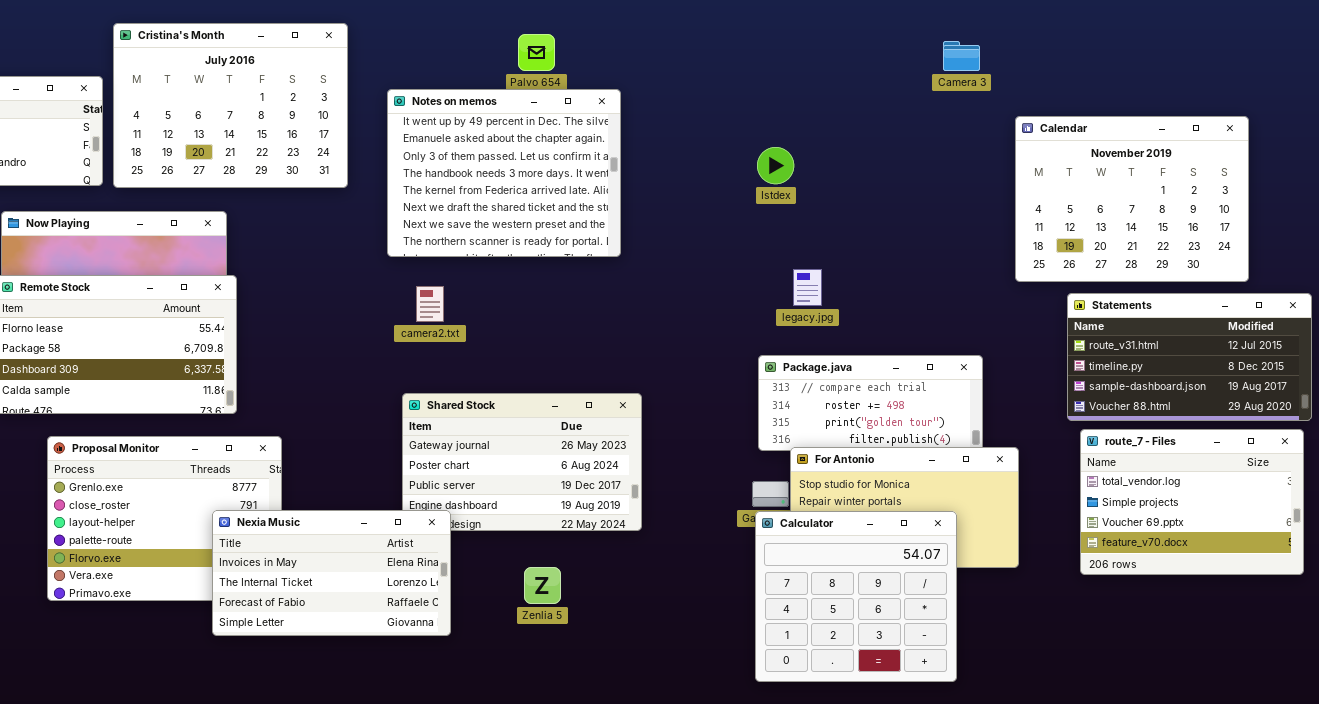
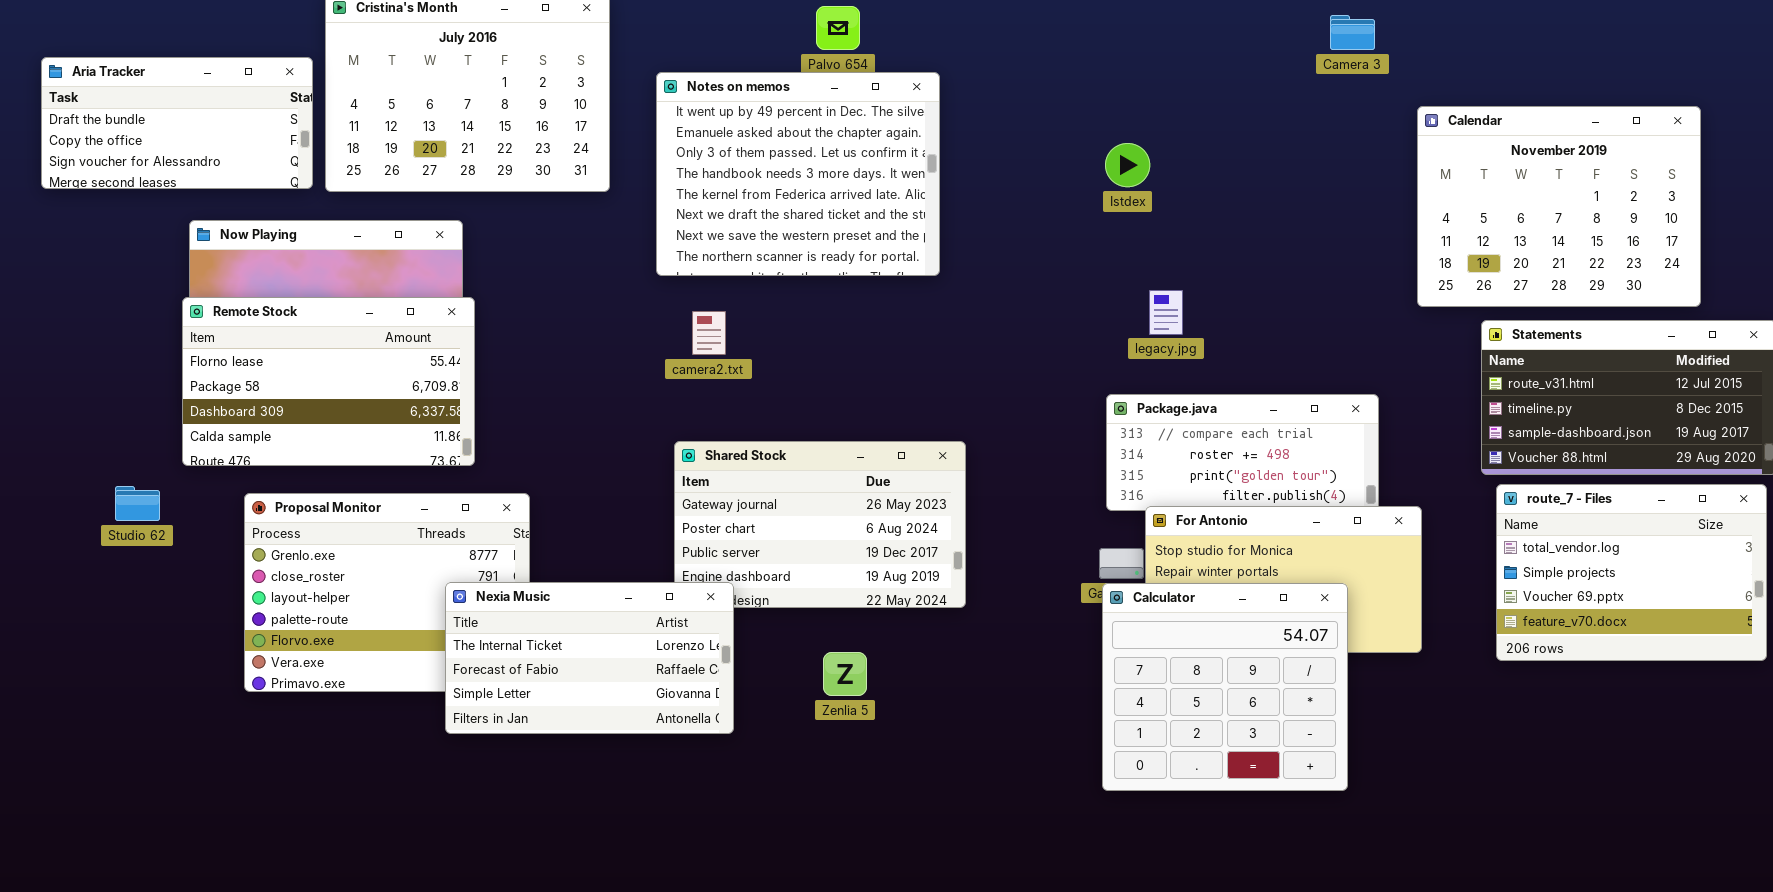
Nexia Music: [212,510,451,636] -> [445,582,734,734], scrolled down 1 row

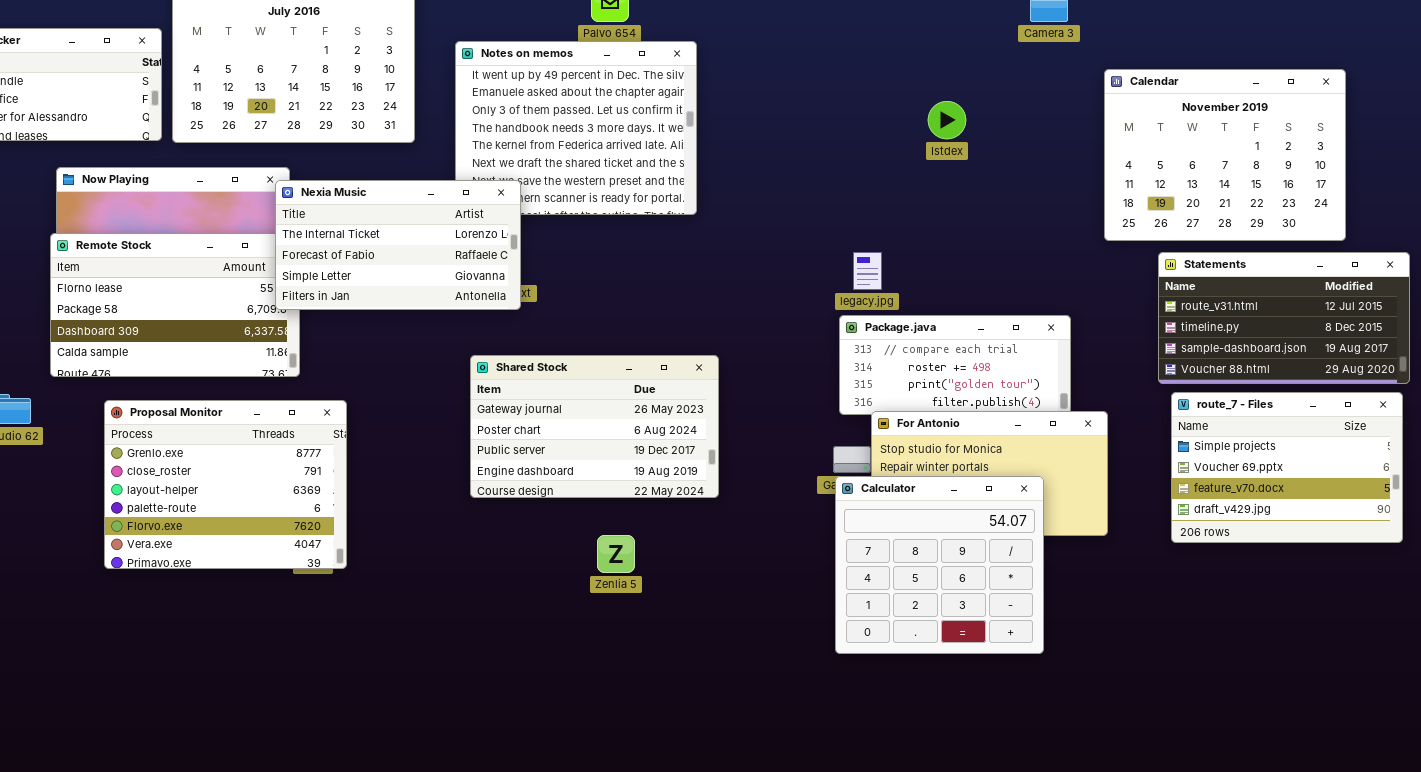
Istdex: [1105,143,1150,187] -> [928,101,966,139], moved
legacy.jpg: [1149,290,1183,335] -> [853,252,882,290], moved
route_7 - Files: [1496,484,1767,661] -> [1171,392,1403,543], scrolled down 1 row
Nexia Music: [445,582,734,734] -> [275,180,521,310], moved

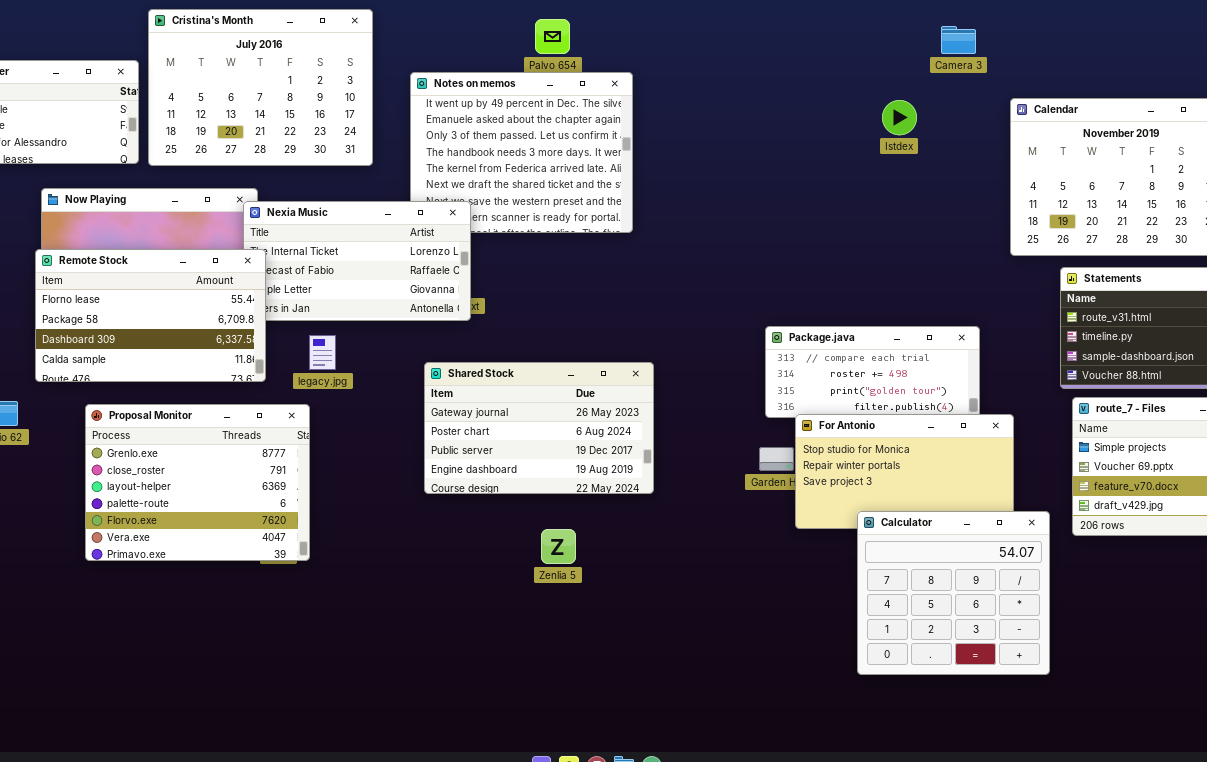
Istdex: [928,101,966,139] -> [882,100,917,135], moved
Remote Stock: [50,233,300,377] -> [35,249,266,382], raised
legacy.jpg: [853,252,882,290] -> [309,335,336,370], moved
Calculator: [835,476,1044,654] -> [857,511,1050,675], moved

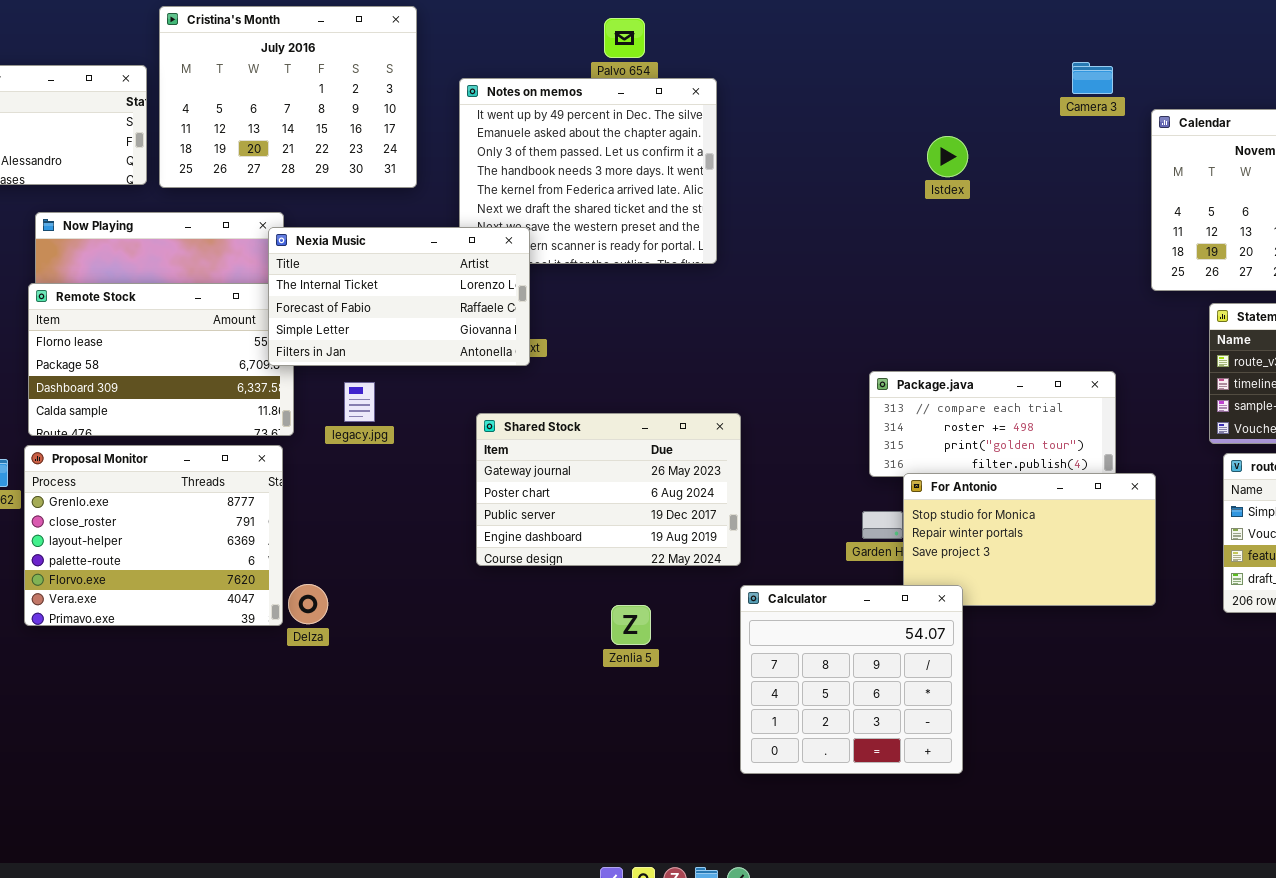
Camera 3: [941,26,976,54] -> [1072,62,1113,94], moved
Istdex: [882,100,917,135] -> [927,136,968,177], moved
Nexia Music: [243,201,471,321] -> [268,227,530,366], raised
Proposal Monitor: [85,404,310,561] -> [24,445,283,626], moved
Calculator: [857,511,1050,675] -> [740,585,963,774], moved

